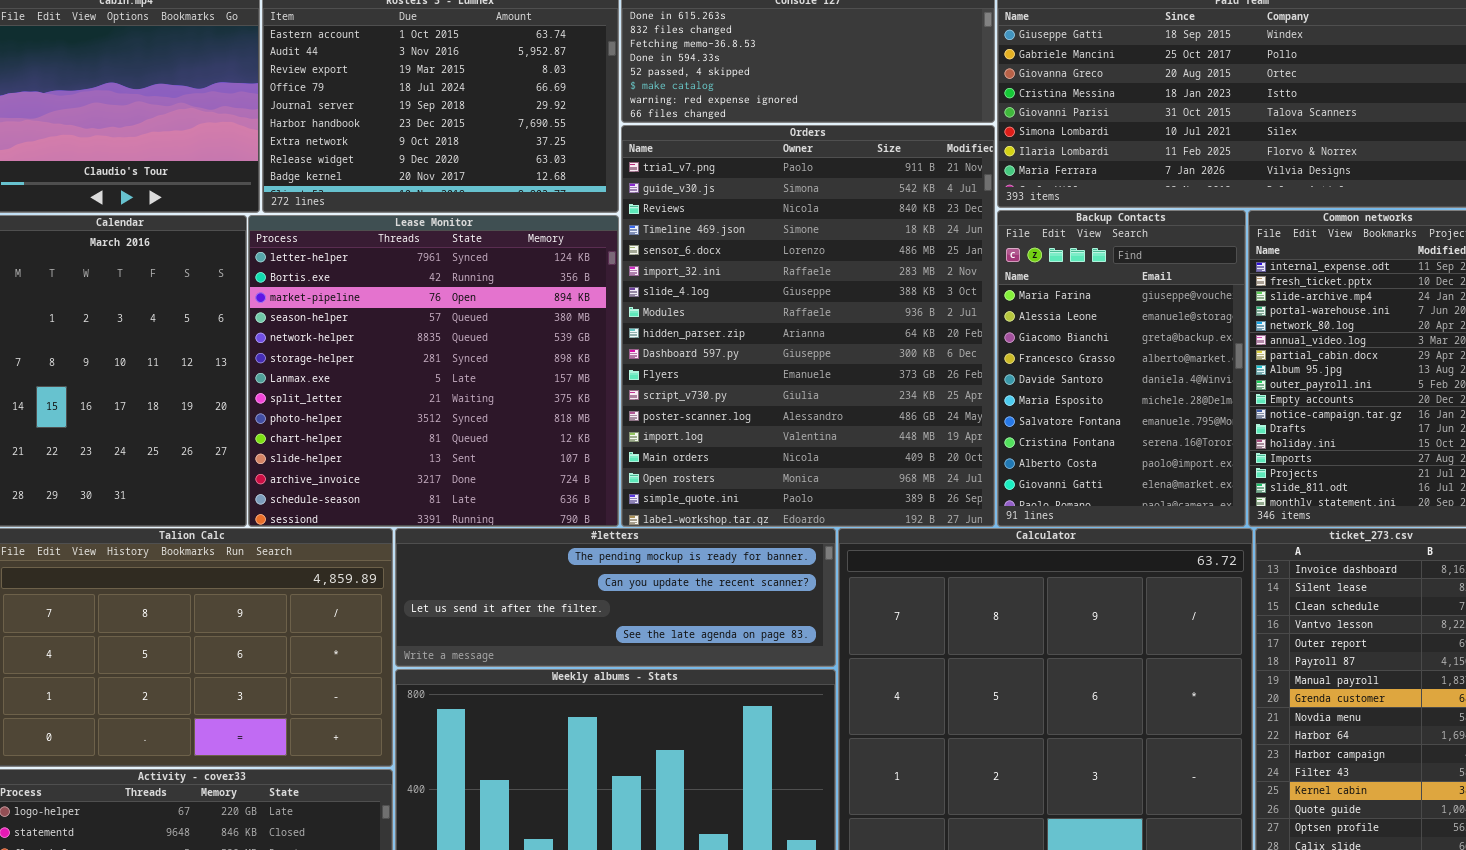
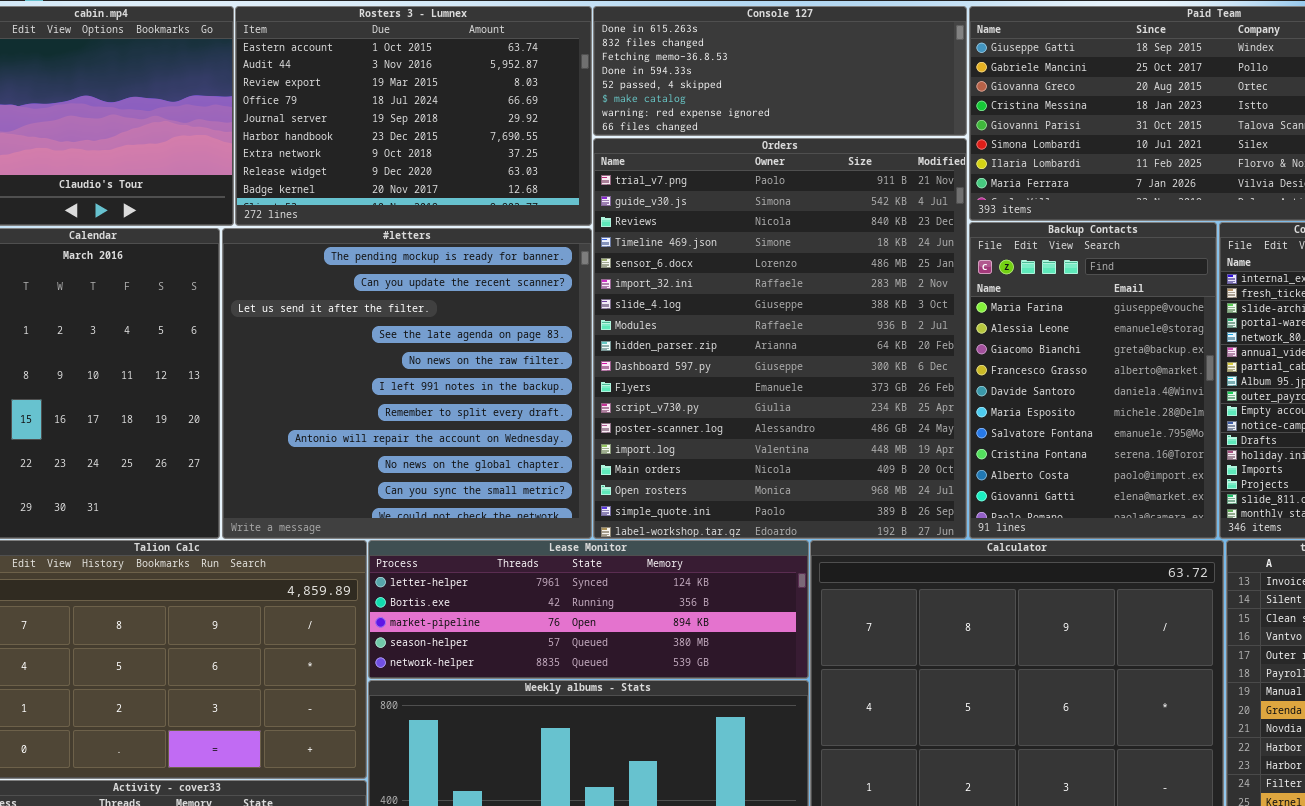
Lease Monitor: [248,215,619,527] -> [368,540,809,679], moved, resized
#letters: [395,528,836,667] -> [222,228,592,539], moved, resized

